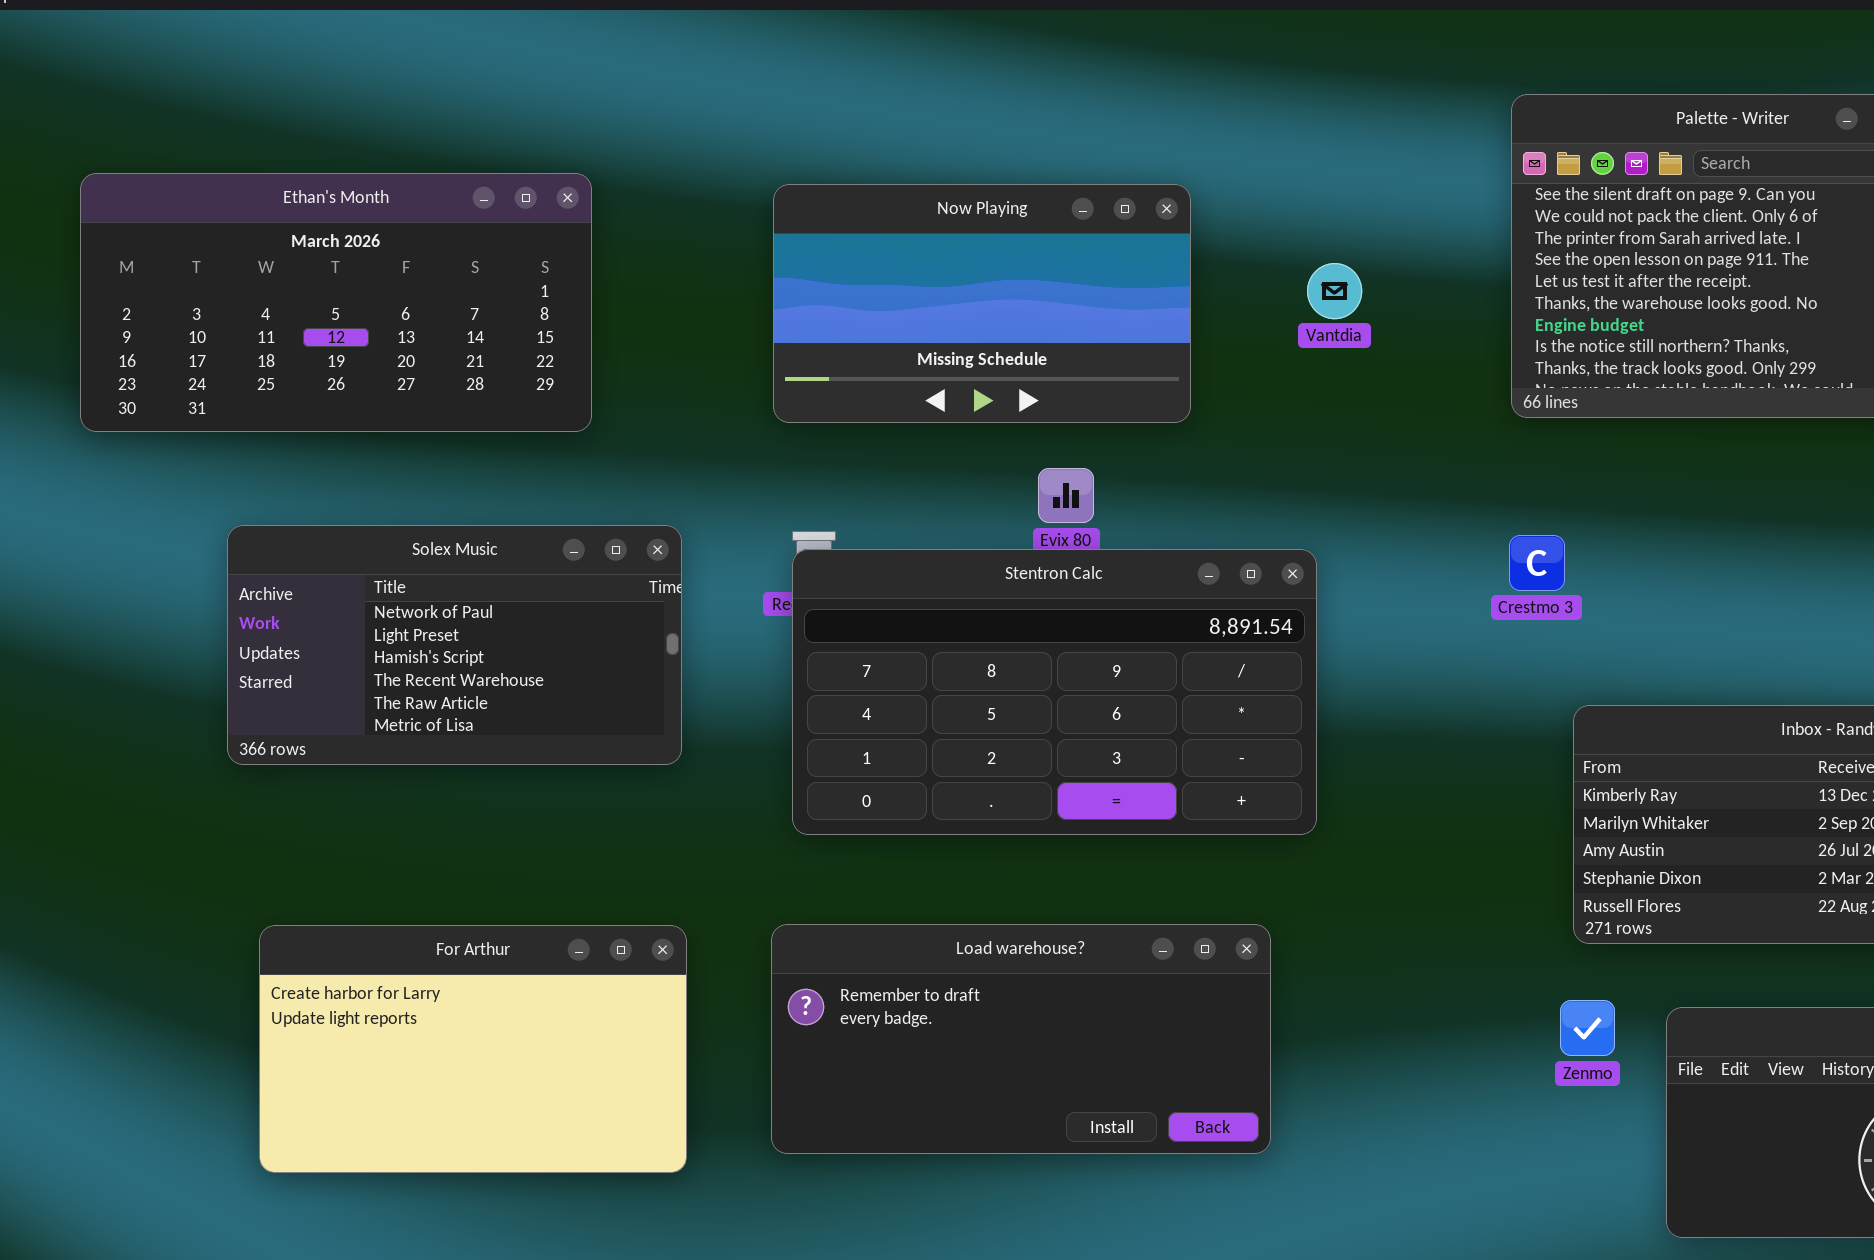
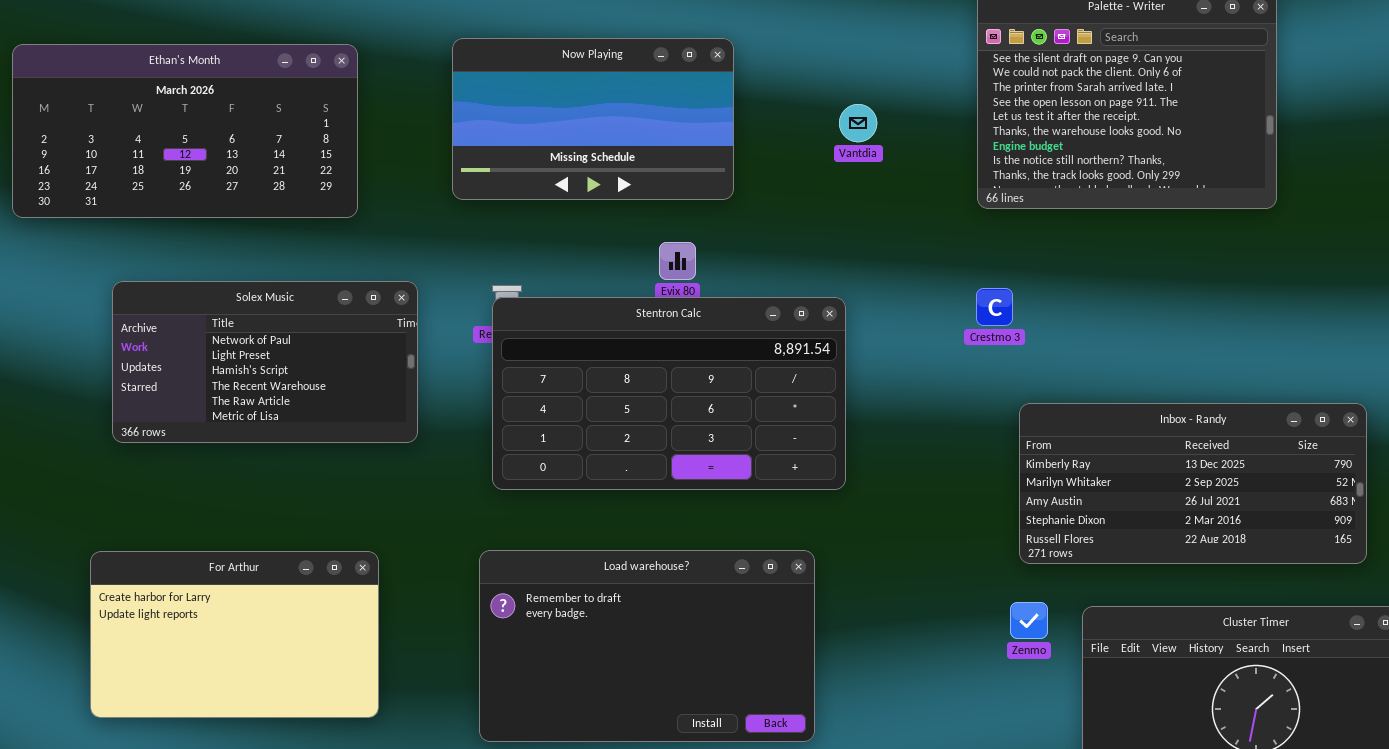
Now Playing: [773,184,1191,423] -> [452,38,734,200], moved
Load warehouse?: [771,924,1271,1154] -> [479,550,815,742], resized
For Arthur: [259,925,687,1173] -> [90,551,379,718], moved

